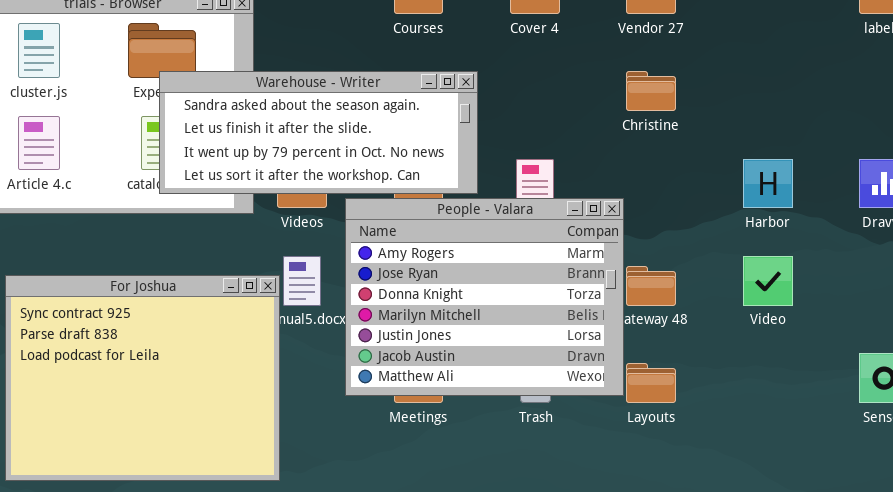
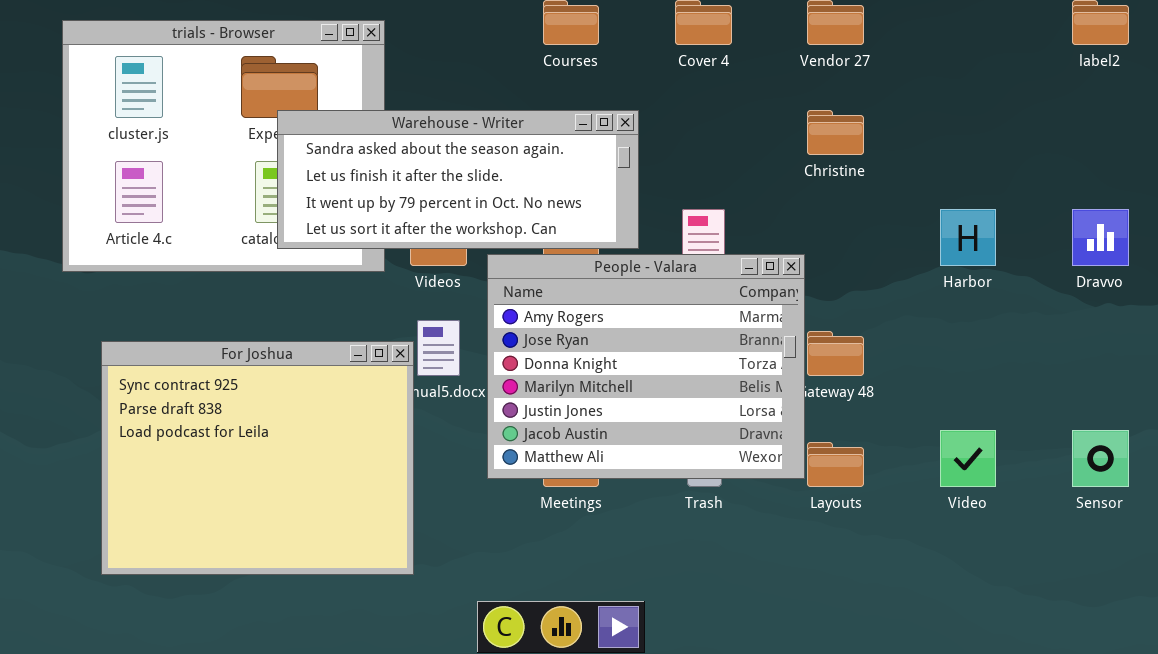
Video: [743,256,793,306] -> [940,430,996,487], moved

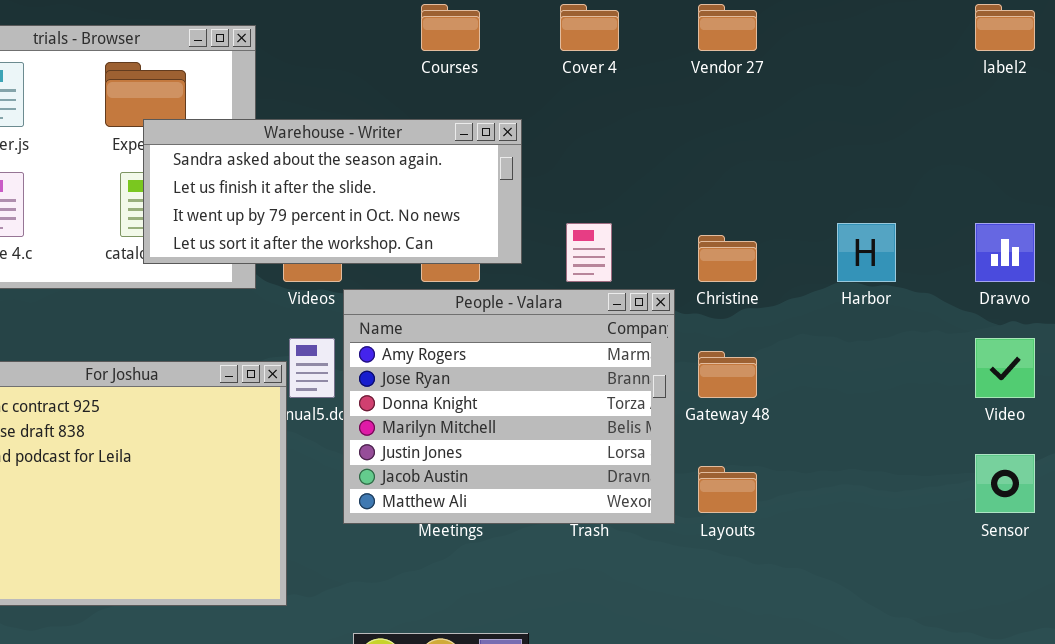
Christine: [807,110,864,155] -> [698,235,757,282], moved
People - Valara: [487,254,805,479] -> [343,289,675,524], moved
Video: [940,430,996,487] -> [975,338,1035,398], moved

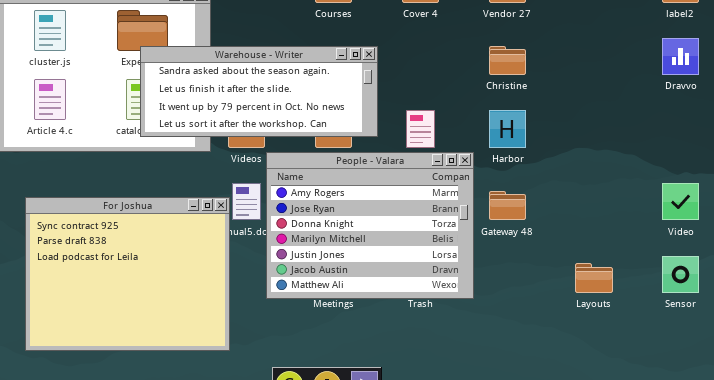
Harbor: [837,223,896,282] -> [489,110,526,148], moved
Dravvo: [975,223,1035,282] -> [662,38,699,75], moved
Christine: [698,235,757,282] -> [489,46,526,75], moved
Layouts: [698,466,757,513] -> [575,263,613,293], moved

